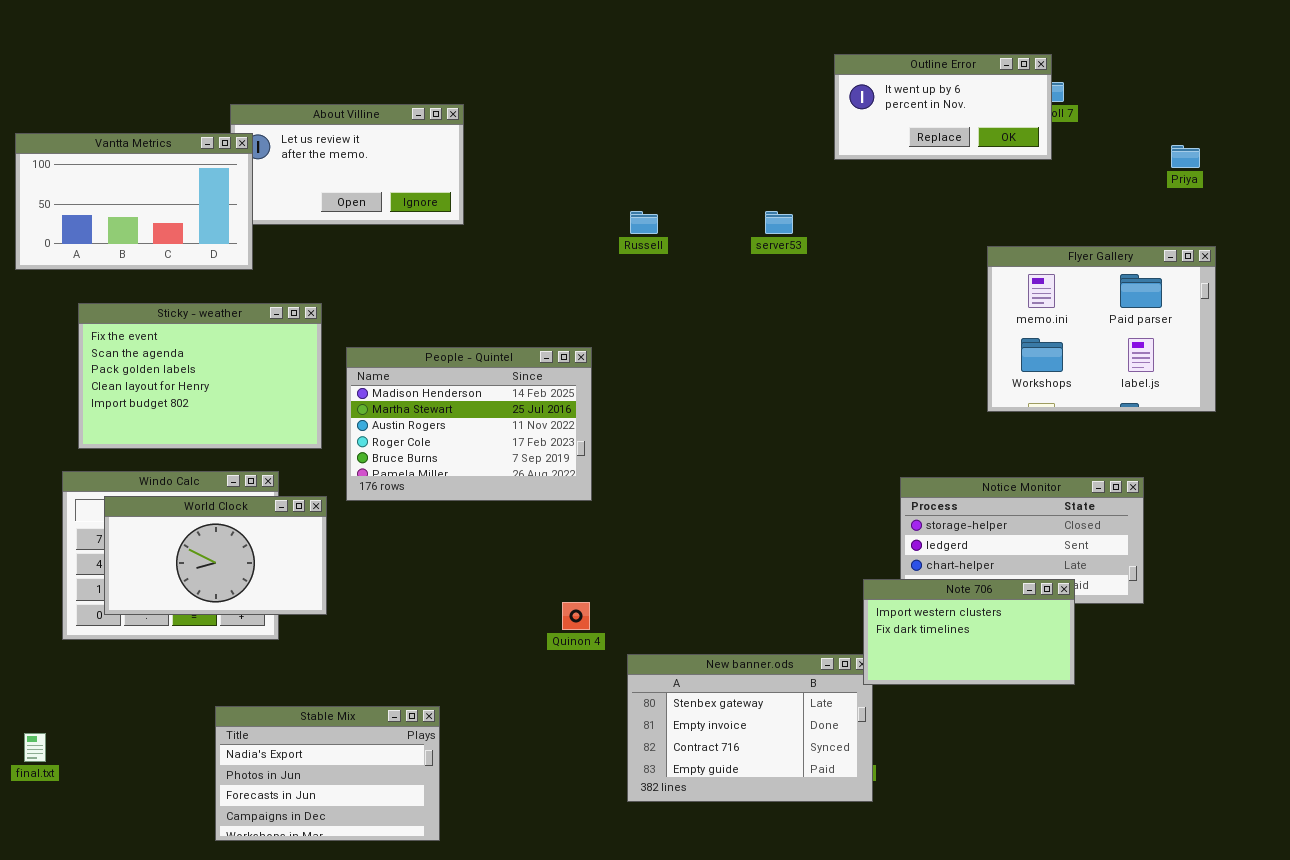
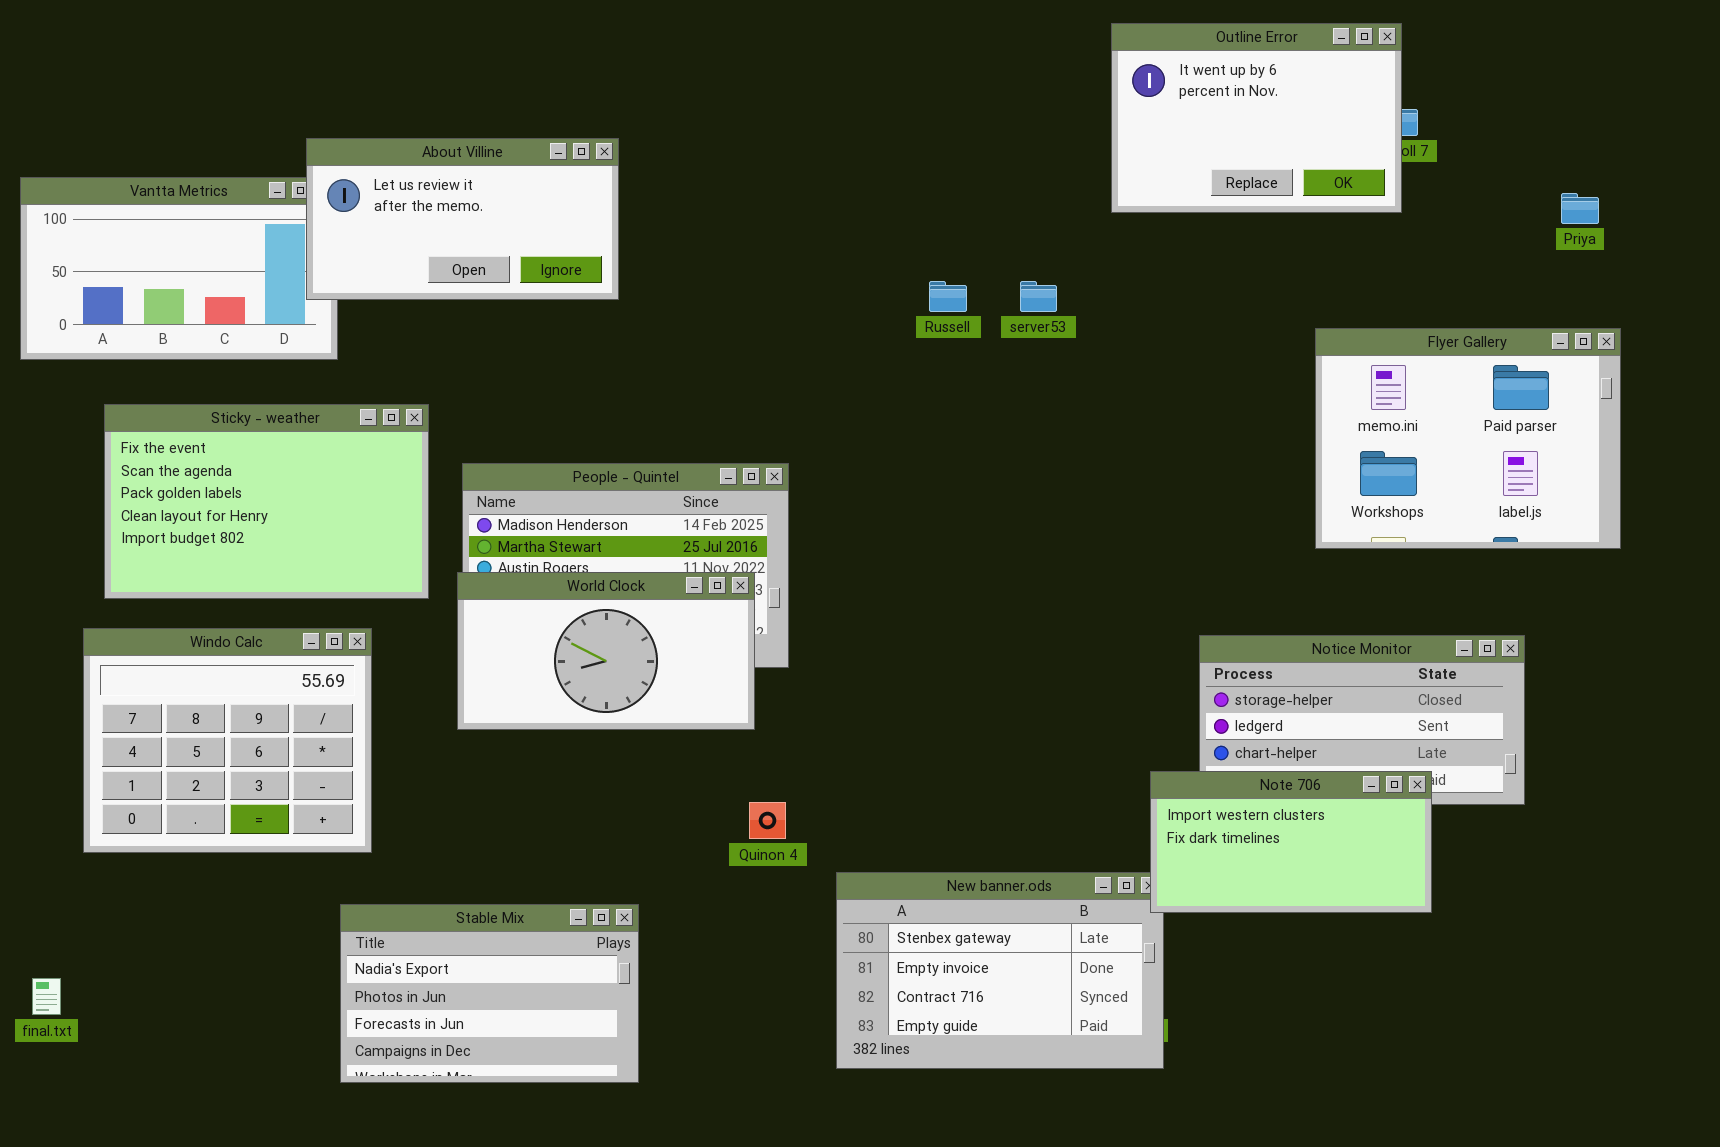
Outline Error: [834,54,1052,160] -> [1111,23,1402,213], resized
About Villine: [230,104,464,225] -> [306,138,619,300], raised
Russell: [630,211,658,234] -> [929,281,967,312], moved
World Clock: [104,496,327,615] -> [457,572,755,730], moved
Stable Mix: [215,706,440,841] -> [340,904,639,1083], moved

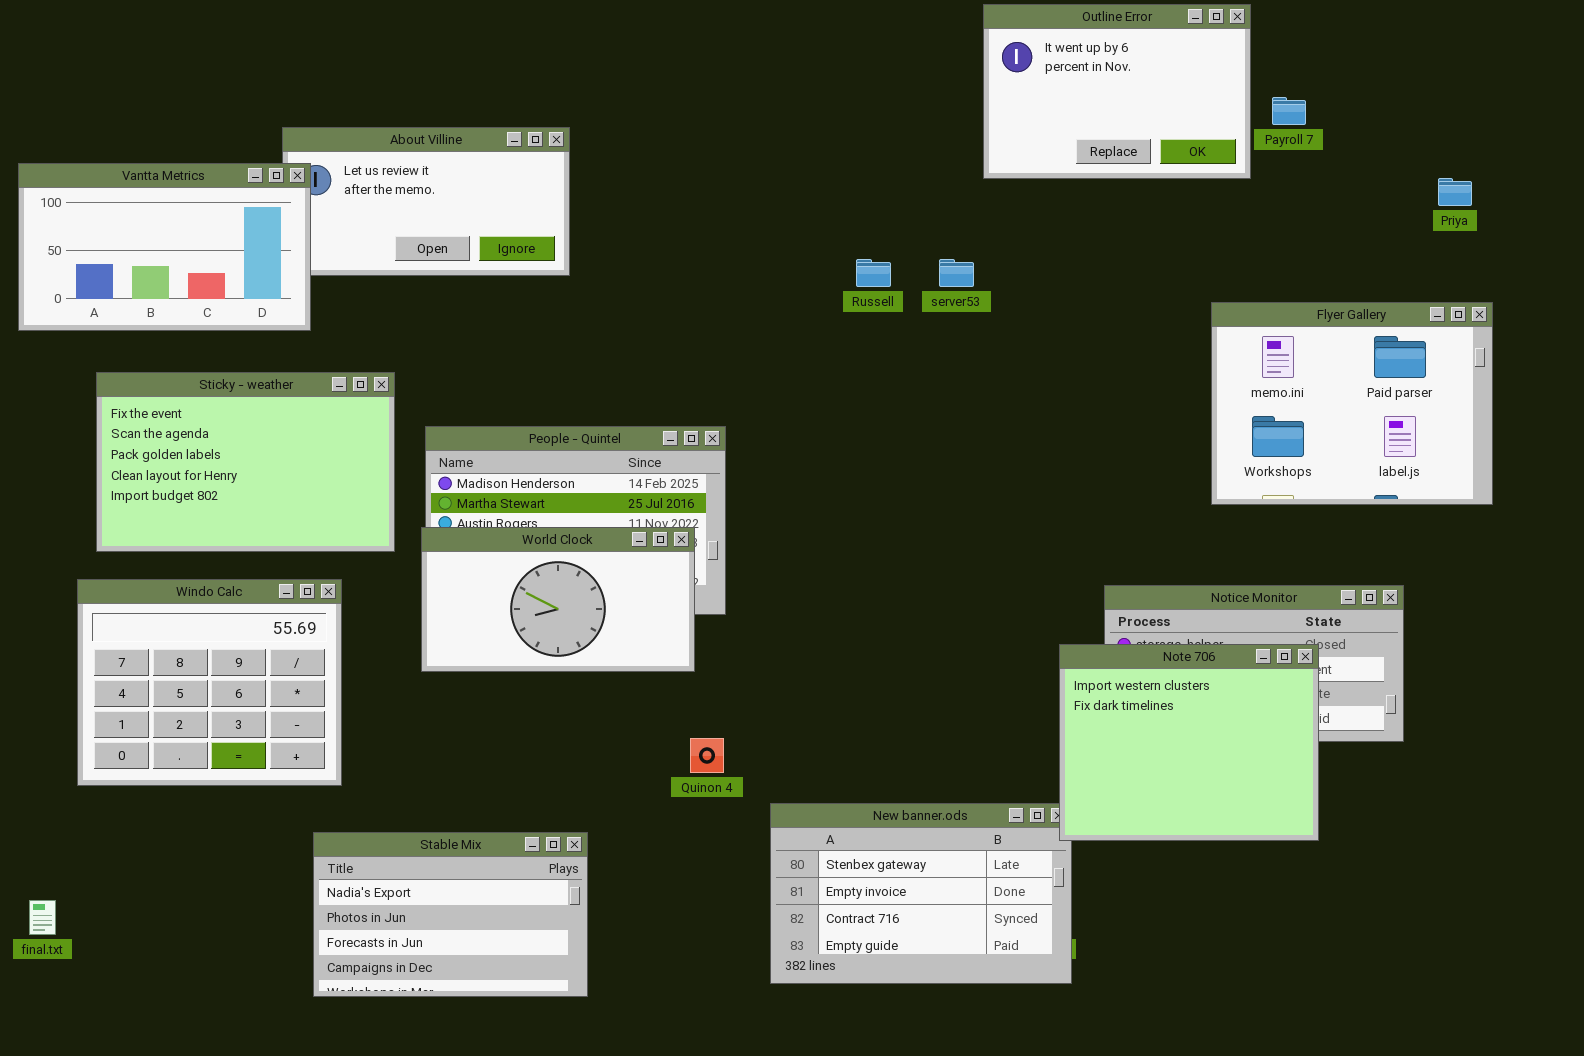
Outline Error: [1111,23,1402,213] -> [983,4,1251,179], moved
Vantta Metrics: [20,177,338,360] -> [18,163,311,331], raised
Note 706: [1150,771,1432,913] -> [1059,644,1319,841], resized

